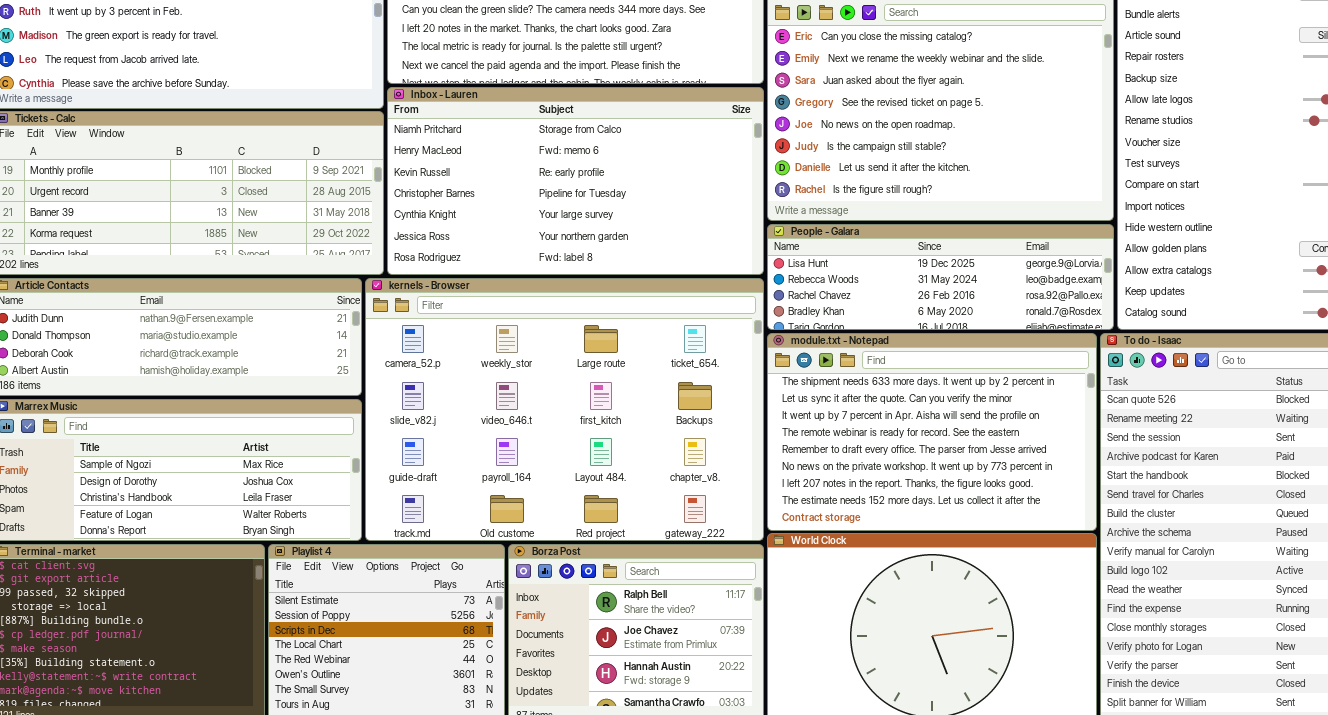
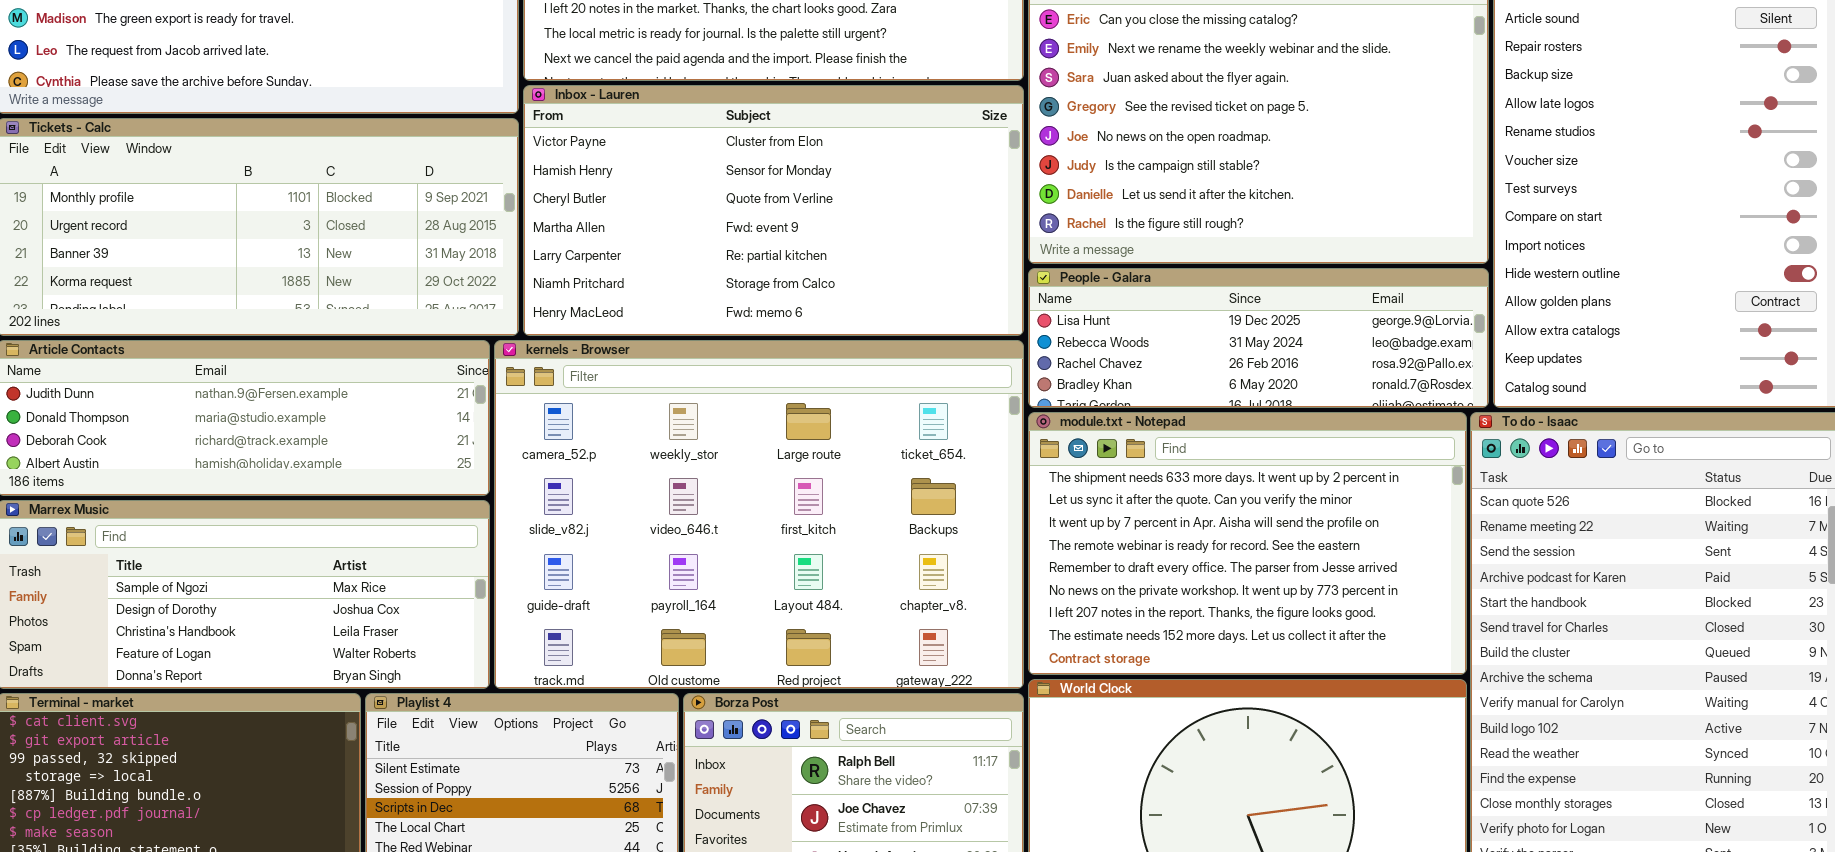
Inbox - Lauren: [387,87,764,275] -> [523,85,1024,336], scrolled up 5 rows

